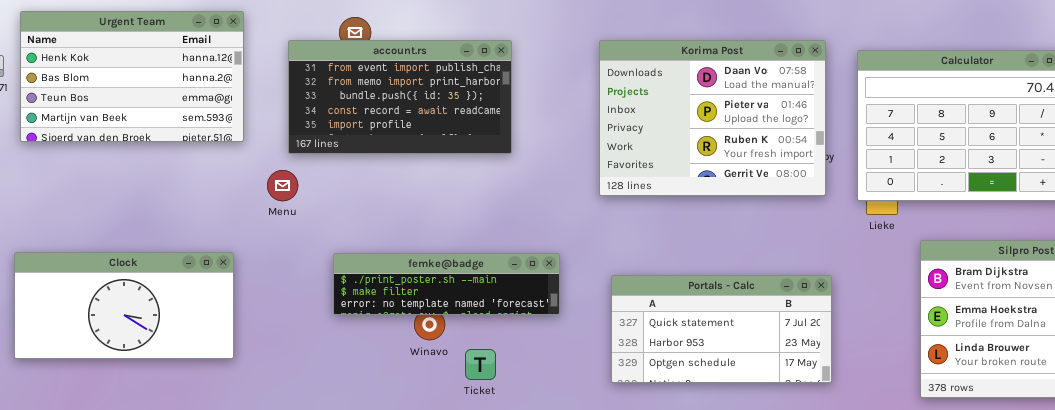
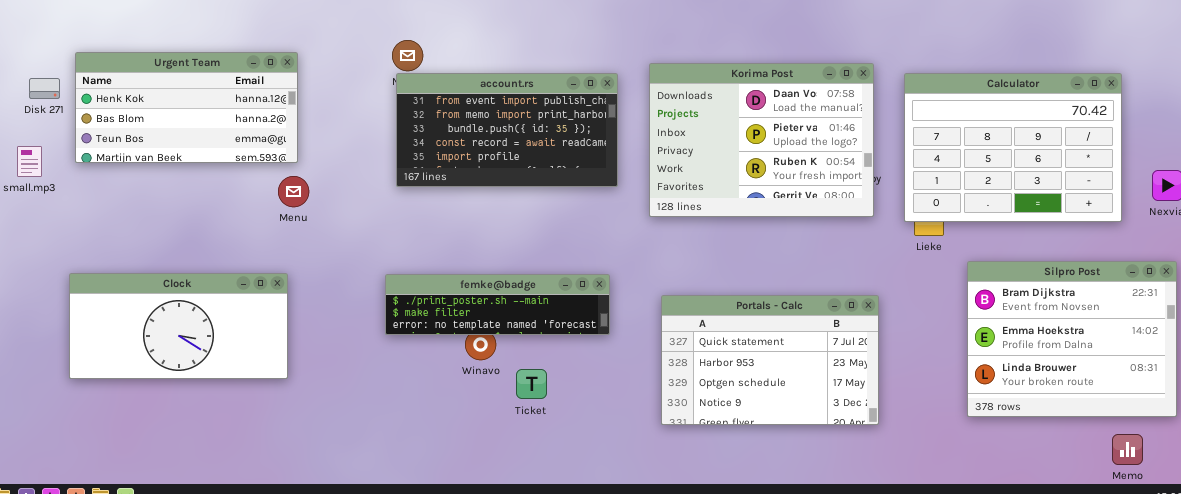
Urgent Team: [20,11,244,142] -> [75,52,298,163], resized
account.rs: [288,40,512,154] -> [396,73,618,187], moved
Menu: [267,170,298,201] -> [278,176,309,207], moved
Portals - Calc: [611,275,832,383] -> [661,295,879,425], resized

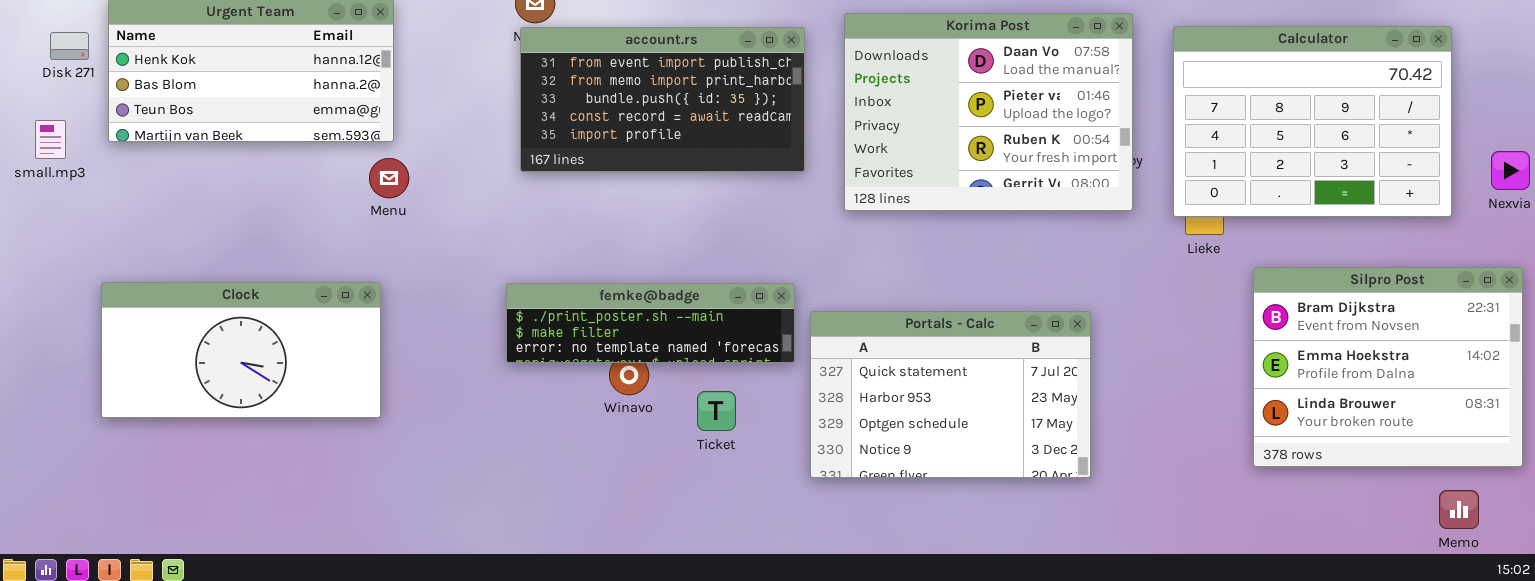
Portals - Calc: [661,295,879,425] -> [810,311,1091,478], moved
Ticket: [516,369,547,399] -> [697,391,736,431], moved

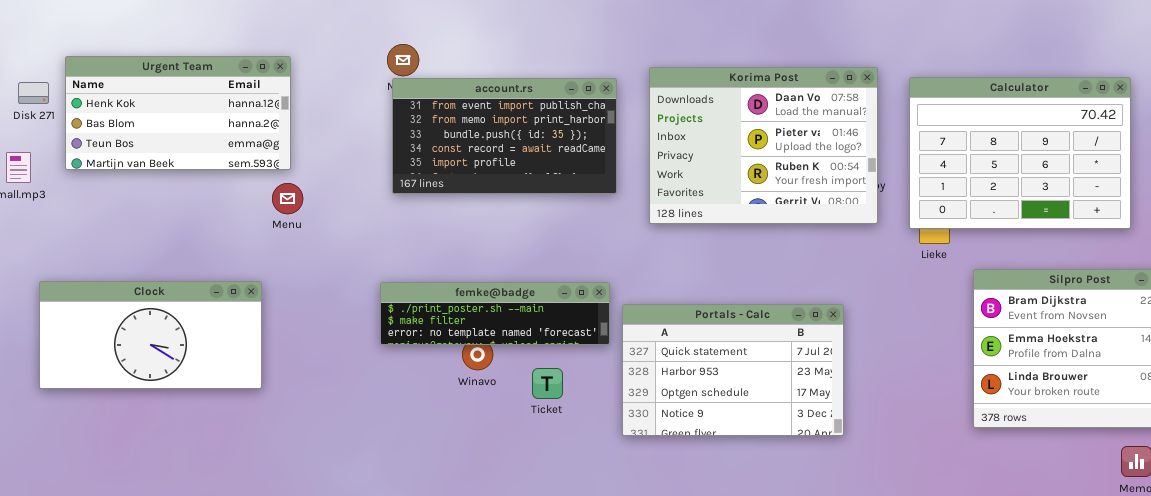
Clock: [101,282,381,418] -> [39,281,262,389], moved

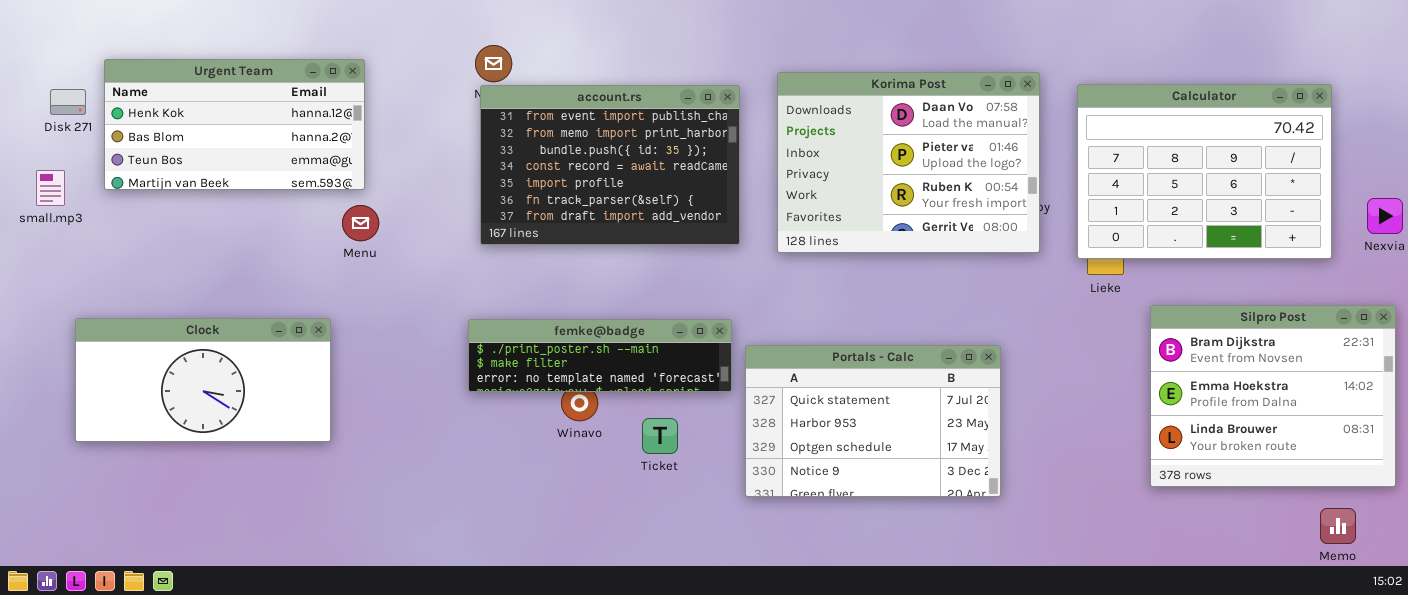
account.rs: [392,78,617,194] -> [480,85,740,245], resized

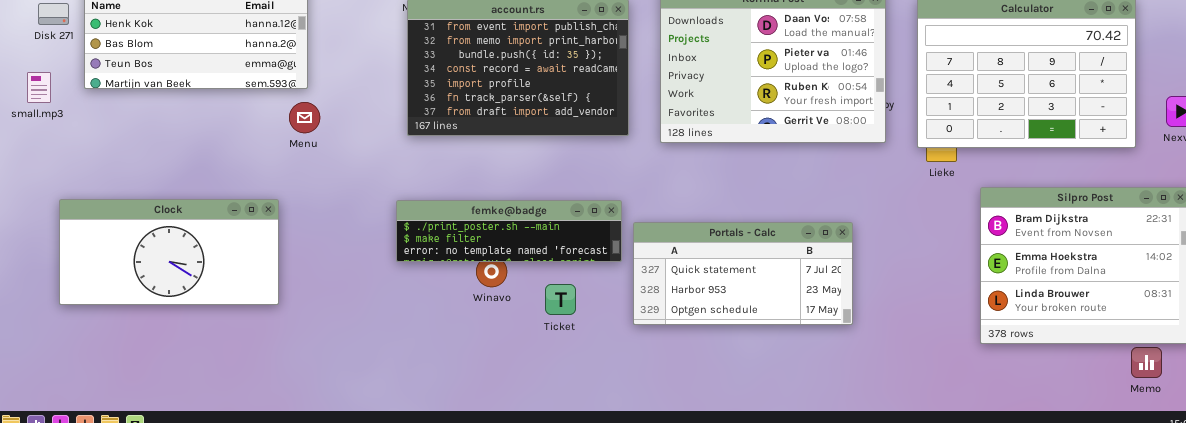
Portals - Calc: [745,345,1001,497] -> [633,222,853,325], resized
Memo: [1320,508,1356,544] -> [1131,347,1162,378], moved

